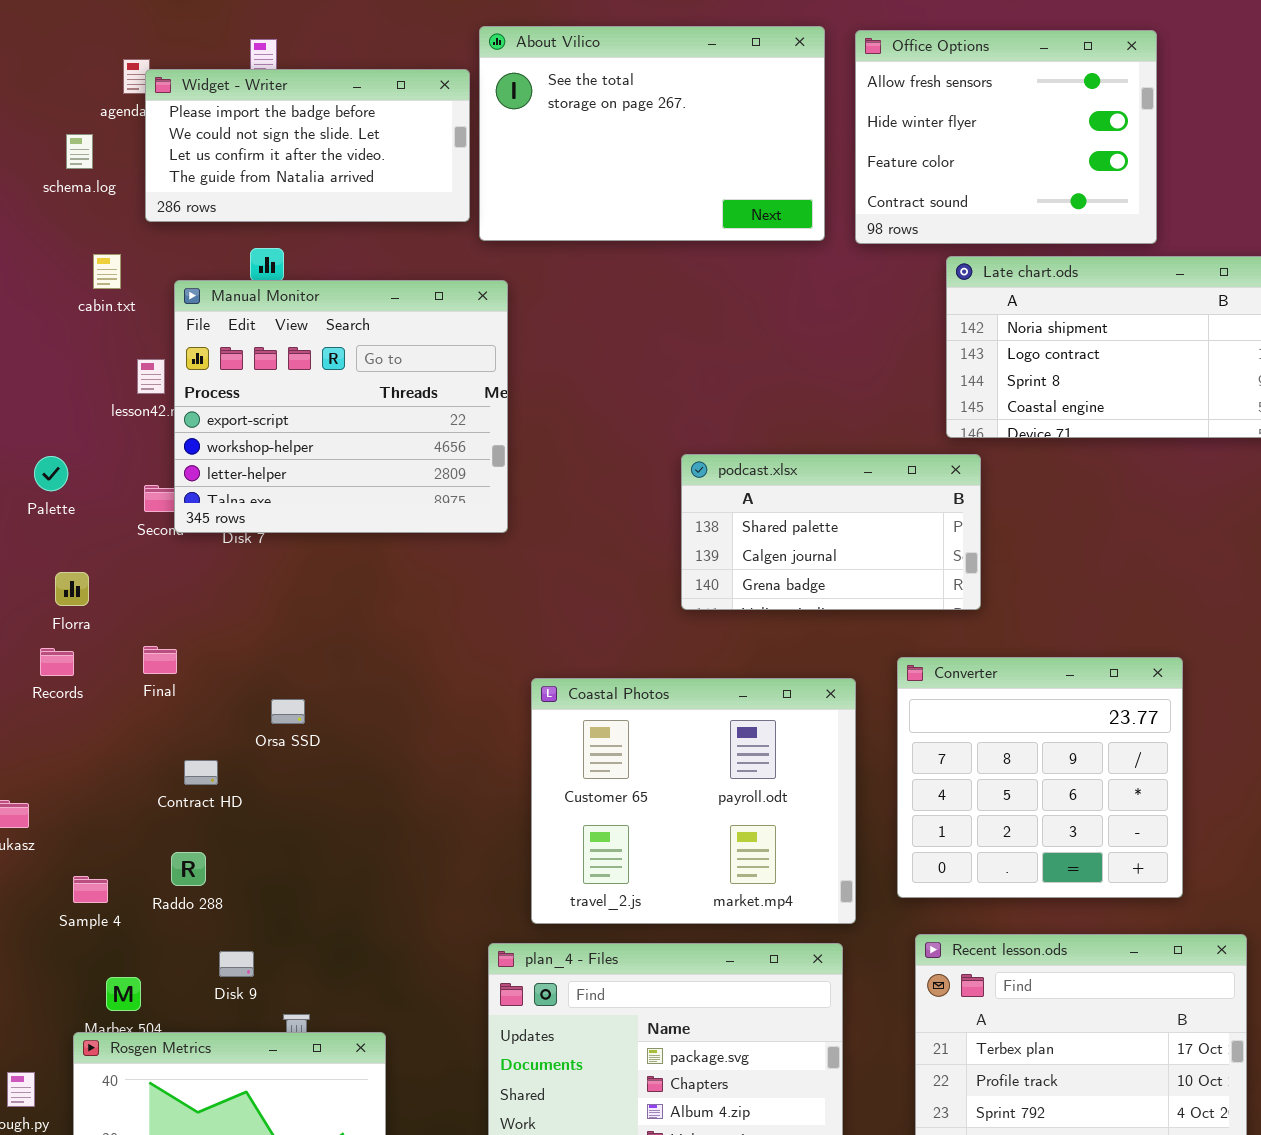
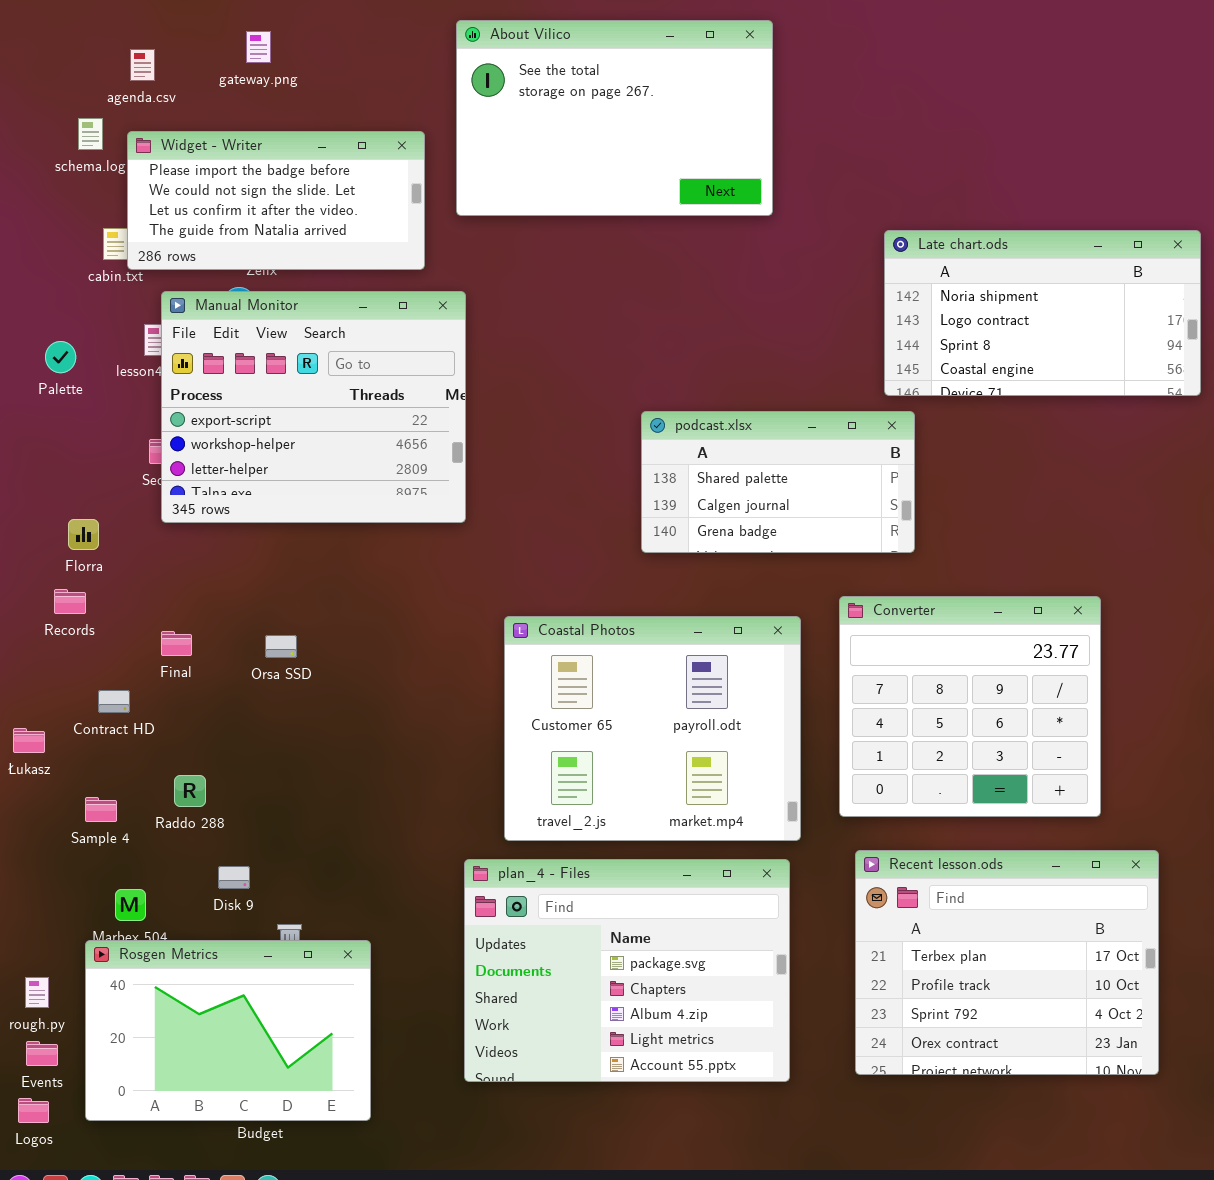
Office Options: [855,30,1157,244] -> none, closed
Widget - Writer: [145,69,470,222] -> [127,131,425,270], moved
Manual Monitor: [174,280,508,533] -> [161,291,466,523], moved
Palette: [34,456,68,491] -> [45,341,76,373], moved
Final: [143,646,177,674] -> [161,631,192,656], moved
Contract HD: [184,760,218,785] -> [98,690,130,713], moved

